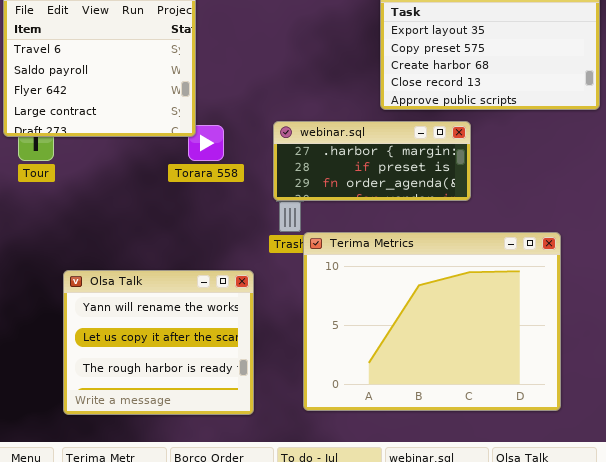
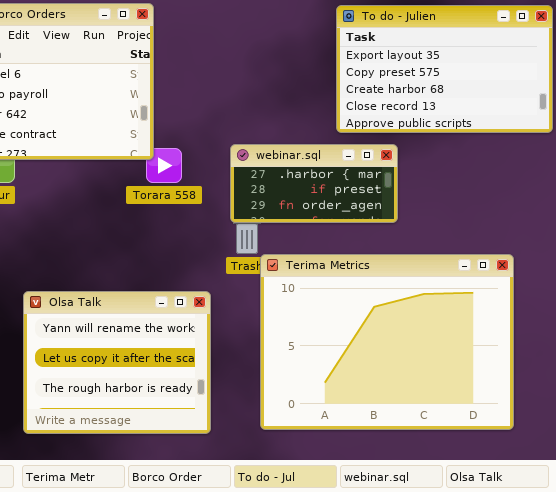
webinar.sql: [273,121,471,201] -> [230,144,398,223], resized

